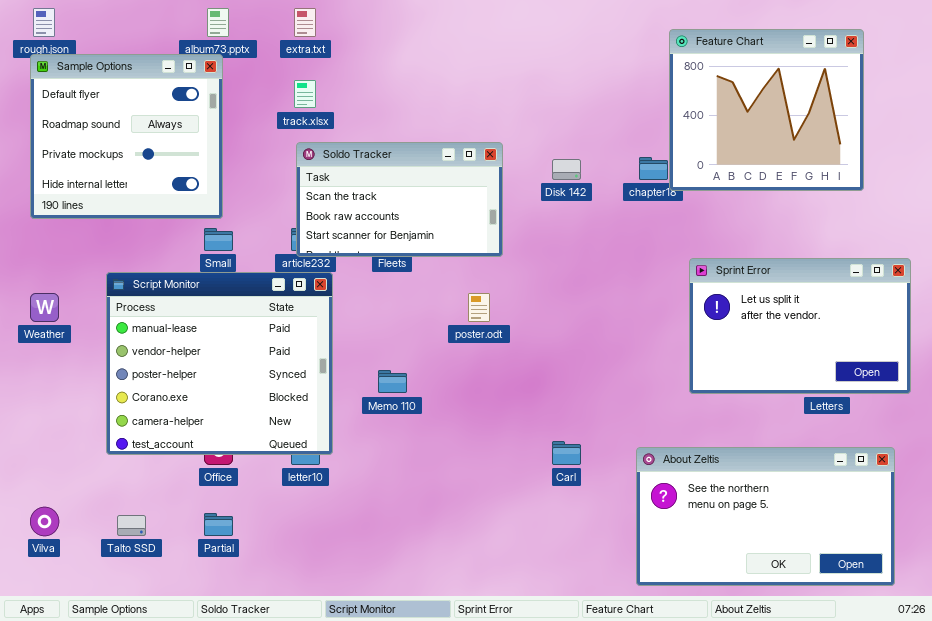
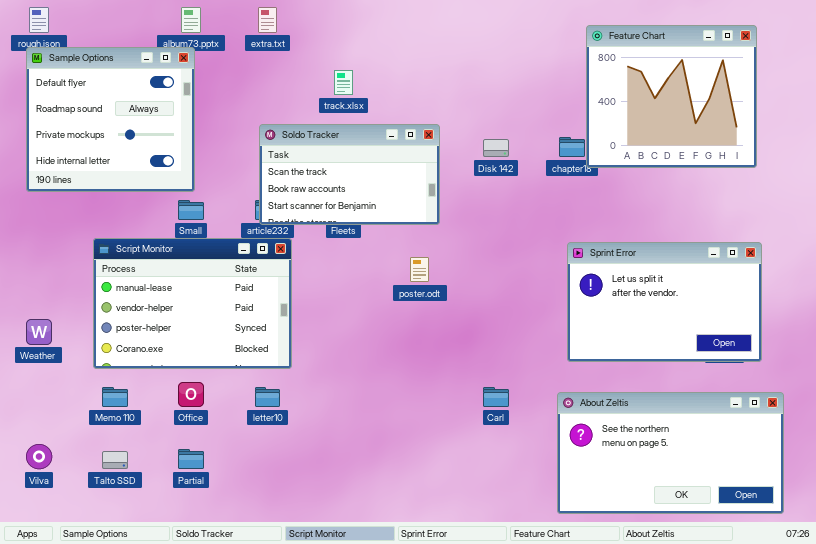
track.xlsx: [294,80,316,108] -> [334,70,353,95], moved
Sprint Error: [689,258,911,394] -> [567,242,762,362], moved
Script Monitor: [106,272,333,455] -> [93,238,292,369], resized
Weather: [30,293,59,322] -> [26,319,52,345], moved
Memo 110: [378,370,407,393] -> [102,387,128,407], moved

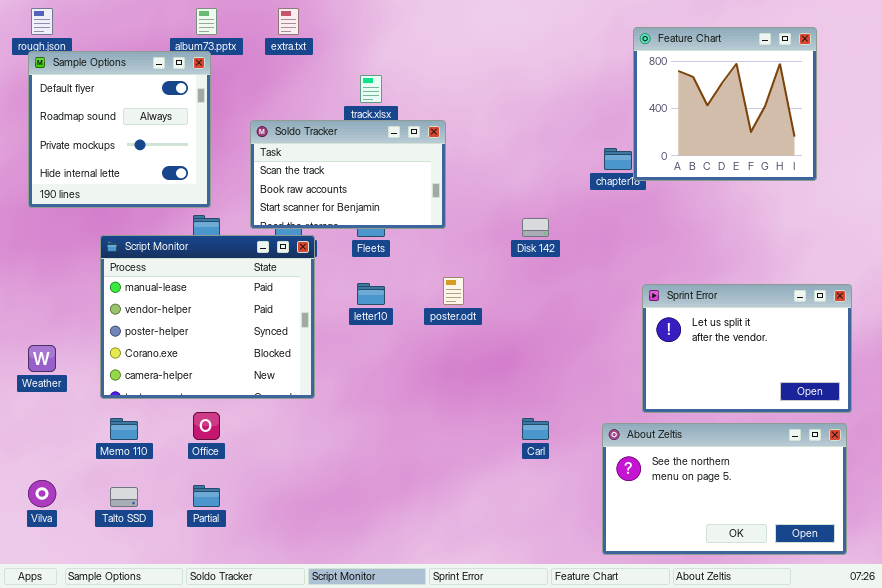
Soldo Tracker: [259,124,440,225] -> [250,120,446,229], moved
Disk 142: [483,139,509,157] -> [522,218,549,237], moved
Script Monitor: [93,238,292,369] -> [100,235,315,399], resized
Sprint Error: [567,242,762,362] -> [642,284,852,413], moved
letter10: [255,387,280,407] -> [357,283,385,305], moved

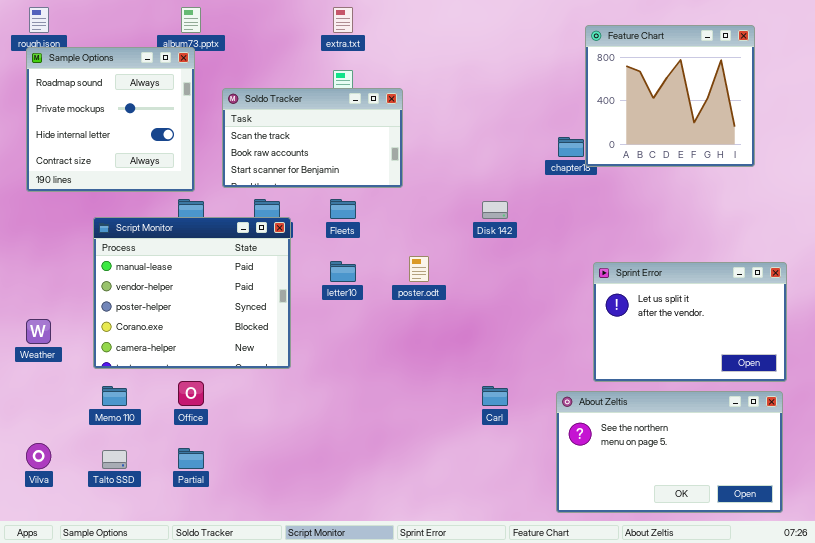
extra.txt: [278,8,299,35] -> [333,7,353,33], moved
Sample Options: [28,51,211,208] -> [26,47,195,192], scrolled down 1 row
Soldo Tracker: [250,120,446,229] -> [222,88,403,188], moved

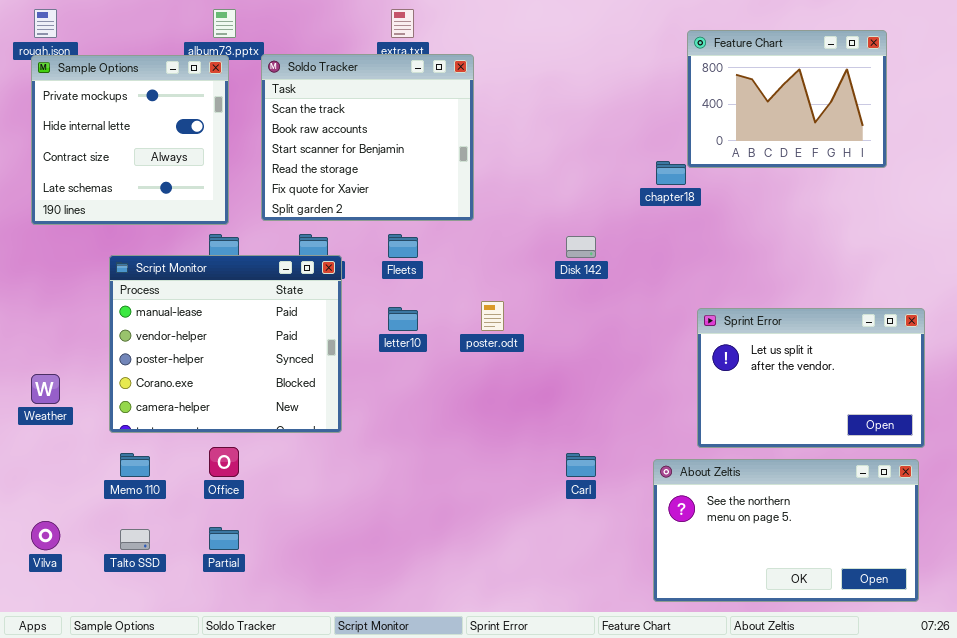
Feature Chart: [585,25,755,167] -> [687,30,887,168], resized
Sample Options: [26,47,195,192] -> [31,55,229,225], scrolled down 1 row
Soldo Tracker: [222,88,403,188] -> [261,54,474,221], resized

